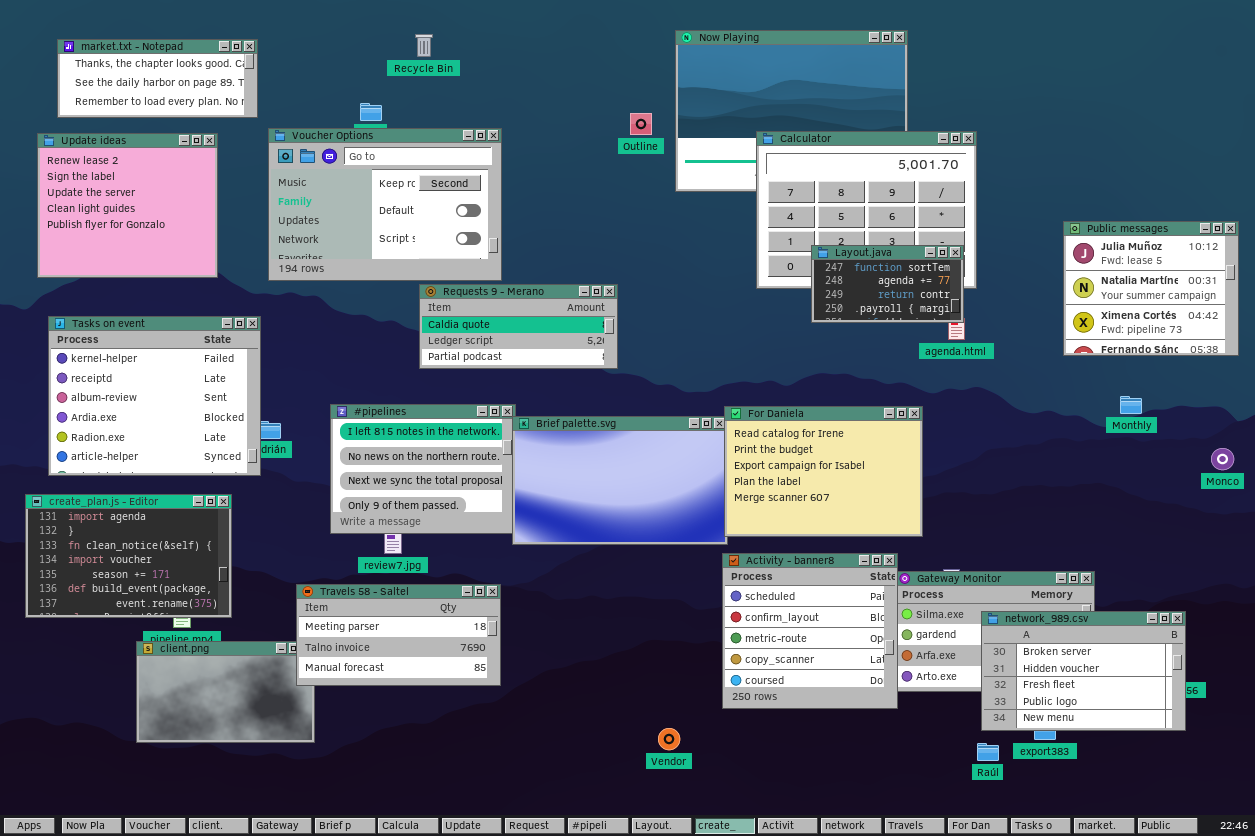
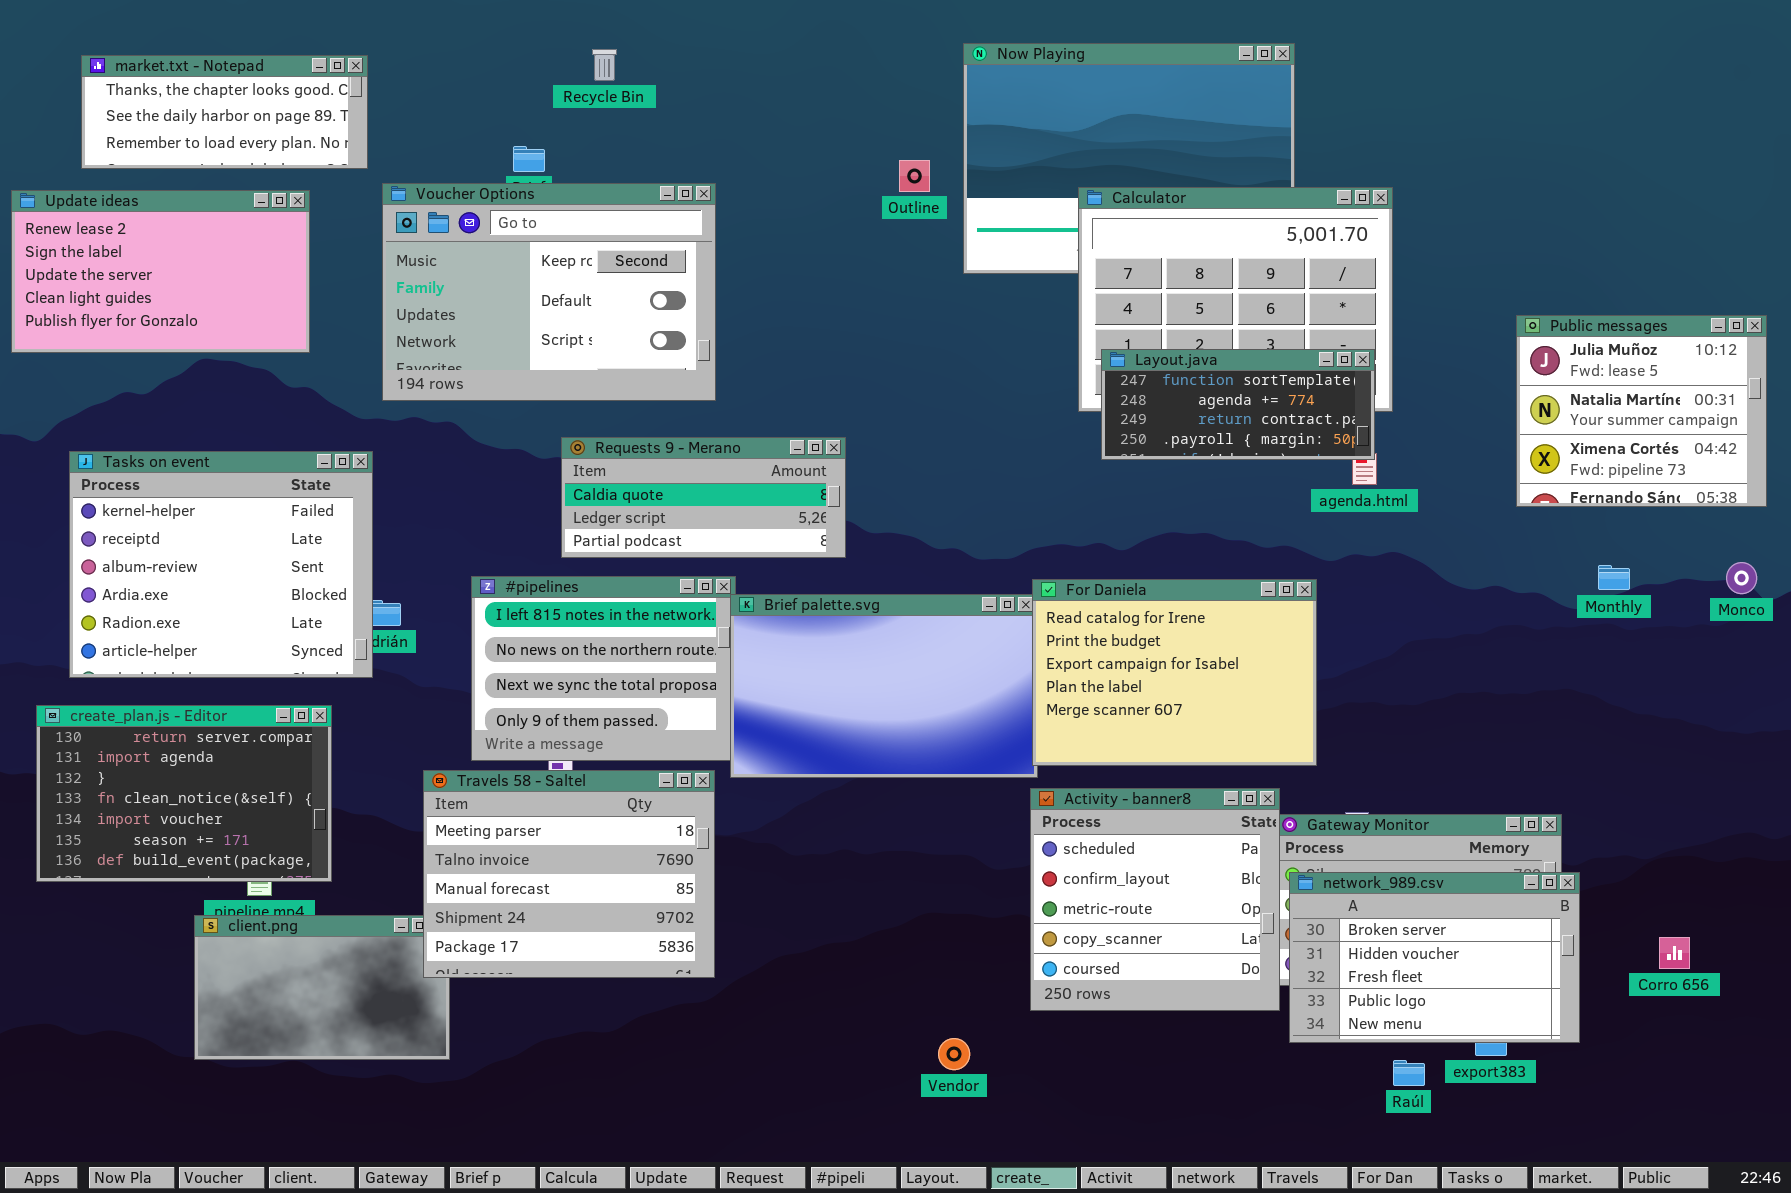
Update ideas: [37,133,218,278] -> [11,190,310,353], resized
Layout.java: [811,245,964,323] -> [1101,349,1375,460], resized
Requests 9 - Merano: [419,284,618,369] -> [561,437,846,558], moved
Monco: [1211,448,1234,470] -> [1726,562,1757,594], moved
create_plan.js - Editor: [25,494,232,618] -> [36,705,332,882], scrolled up 1 row
Travels 58 - Saltel: [296,584,501,686] -> [423,770,715,978], resized
network_989.csv: [981,611,1186,731] -> [1289,872,1580,1043], moved

